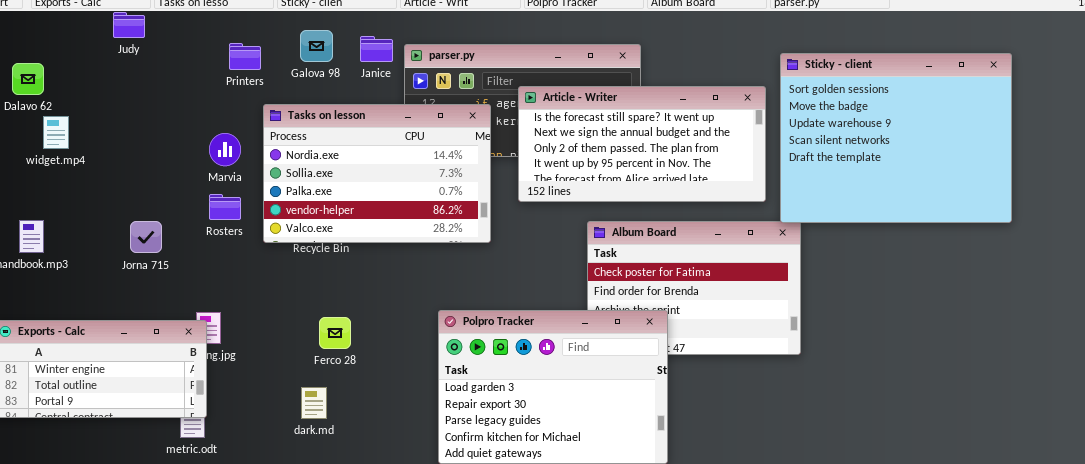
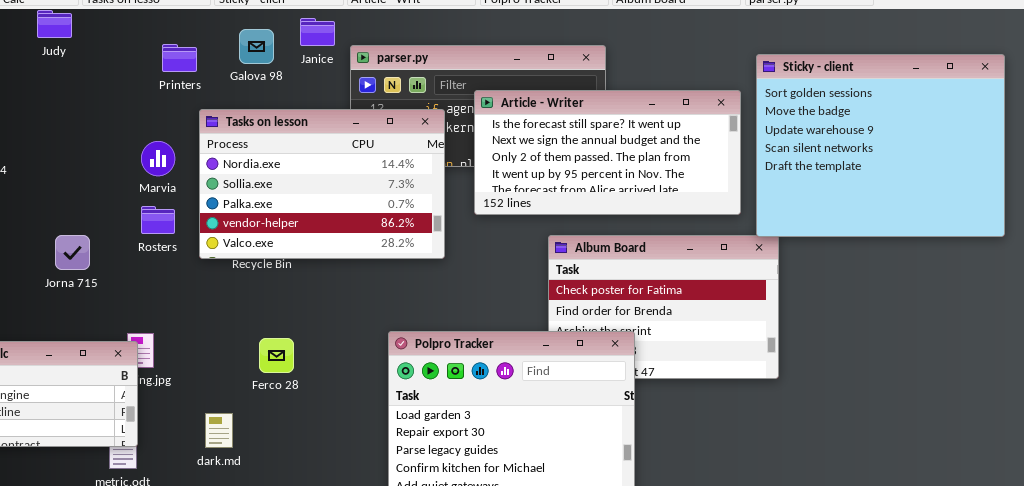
Janice: [360,36,393,62] -> [300,18,335,46], moved
dark.md: [301,387,327,419] -> [205,413,233,448], moved

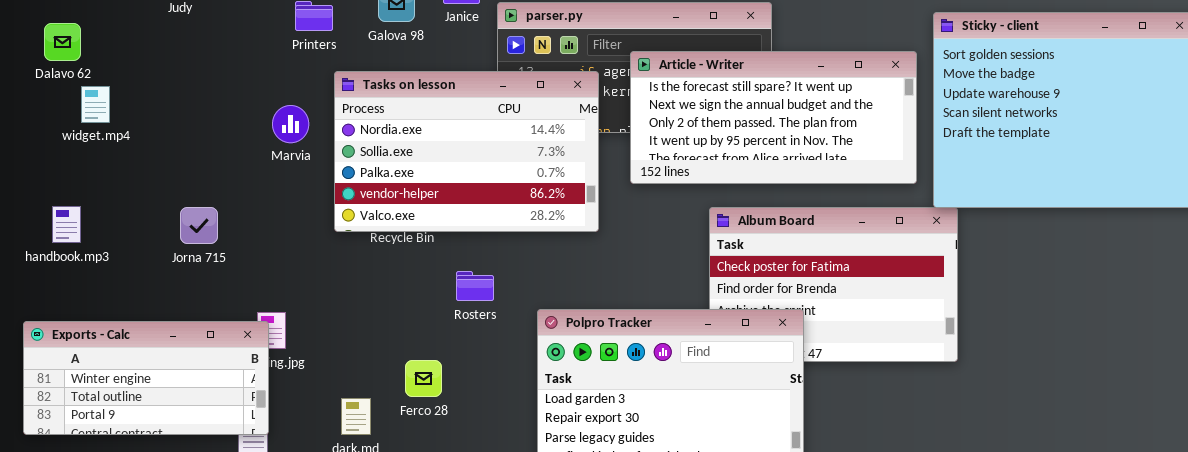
Rosters: [141,206,175,234] -> [456,271,494,301], moved
Ferco 28: [259,338,294,373] -> [405,360,442,397], moved

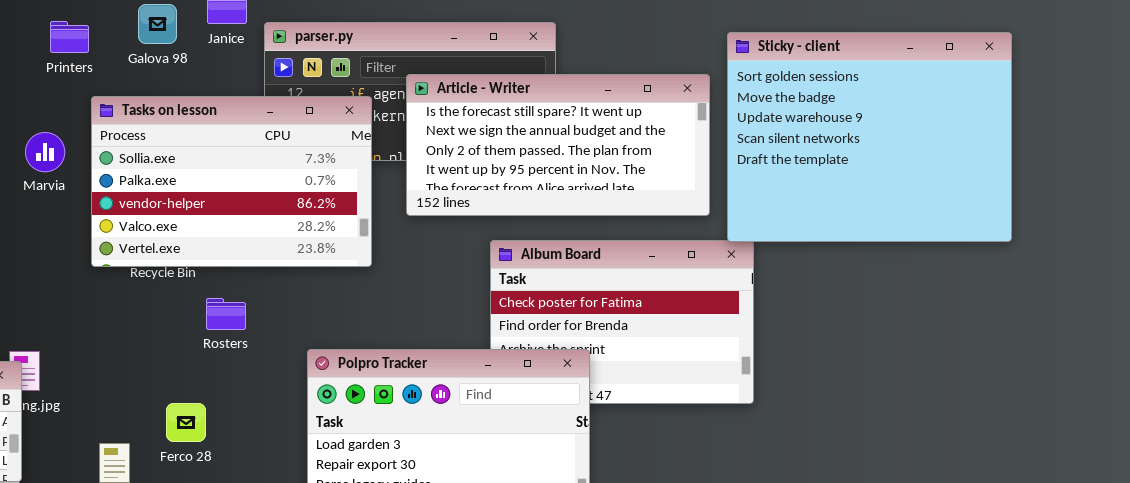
Tasks on lesson: [334,71,599,232] -> [91,96,372,267], scrolled down 1 row
Rosters: [456,271,494,301] -> [206,298,246,330], moved

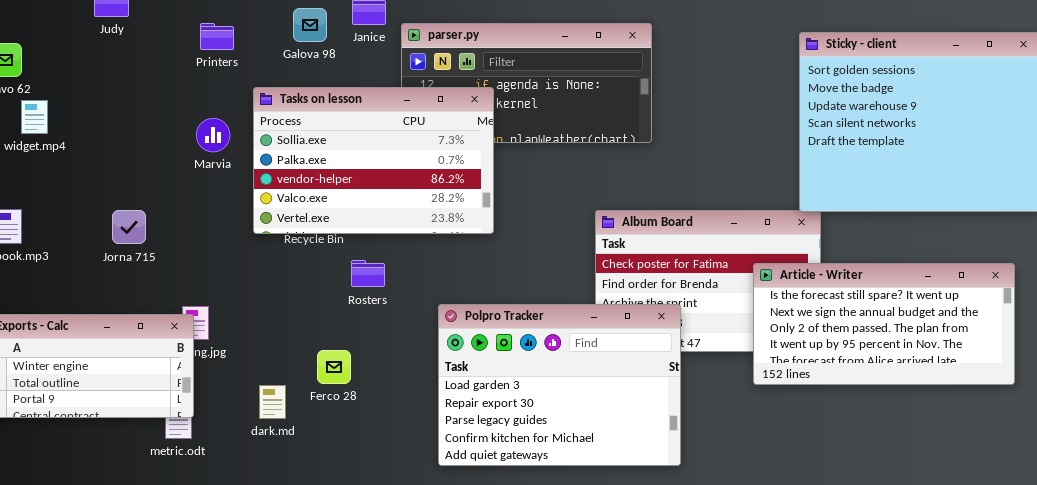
Printers: [50,21,89,53] -> [200,23,234,50], moved
Article - Writer: [406,74,710,216] -> [753,263,1015,385], moved

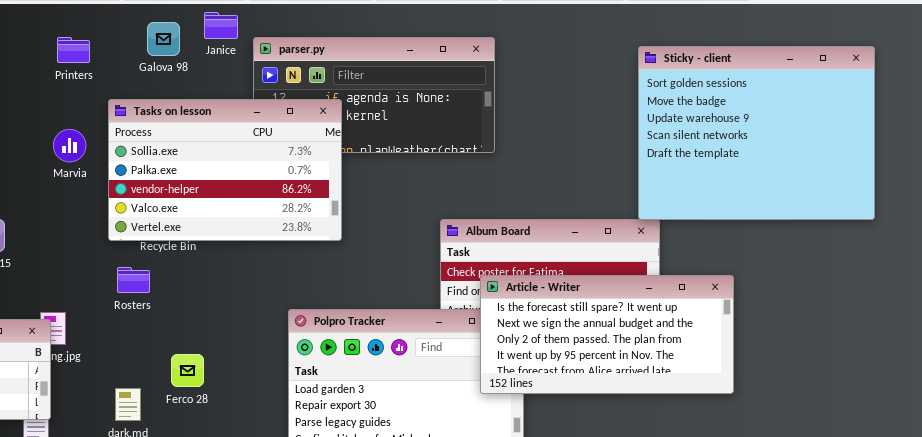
Rosters: [351,260,385,287] -> [117,267,150,293], moved
Article - Writer: [753,263,1015,385] -> [480,275,734,394], moved

